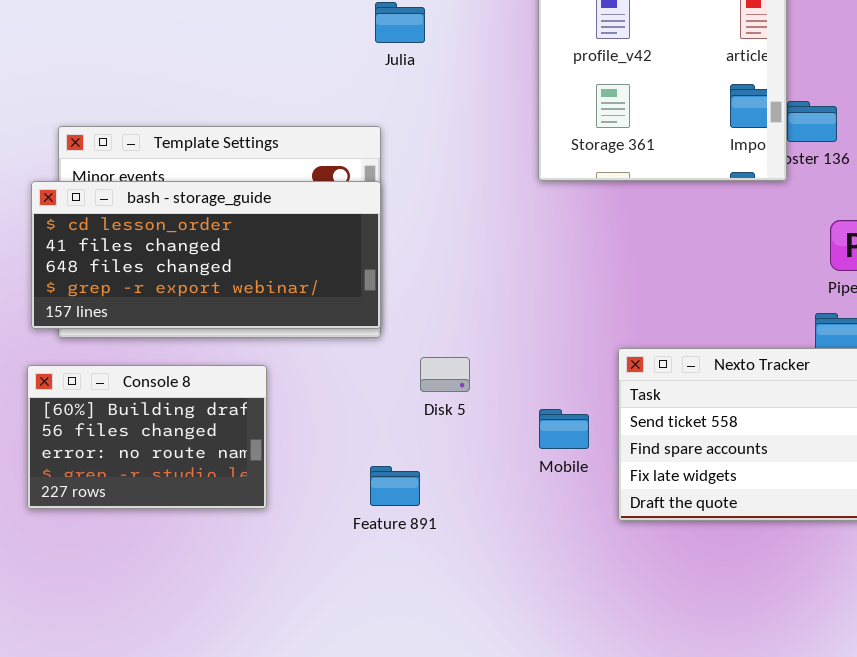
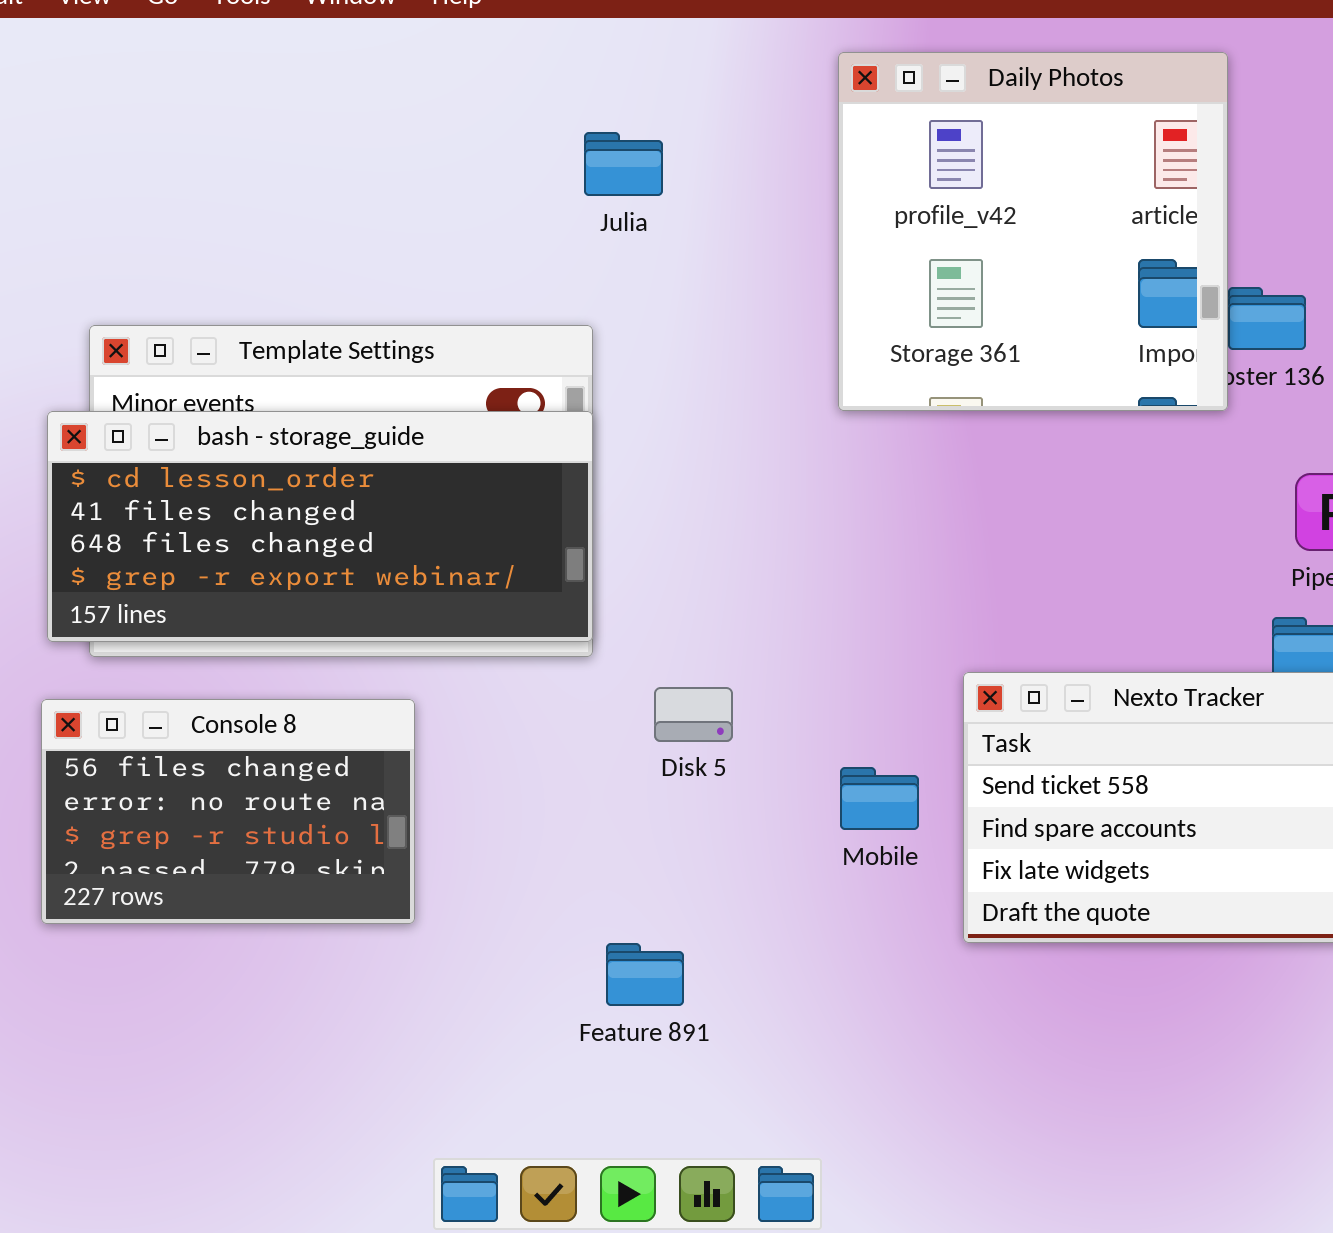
Console 8: [27,365,267,509] -> [41,699,415,924], scrolled down 1 row
Feature 891: [370,466,420,506] -> [606,943,684,1006], moved

